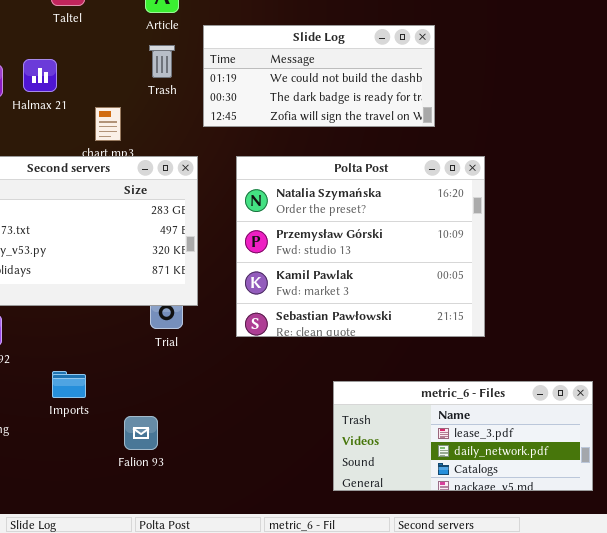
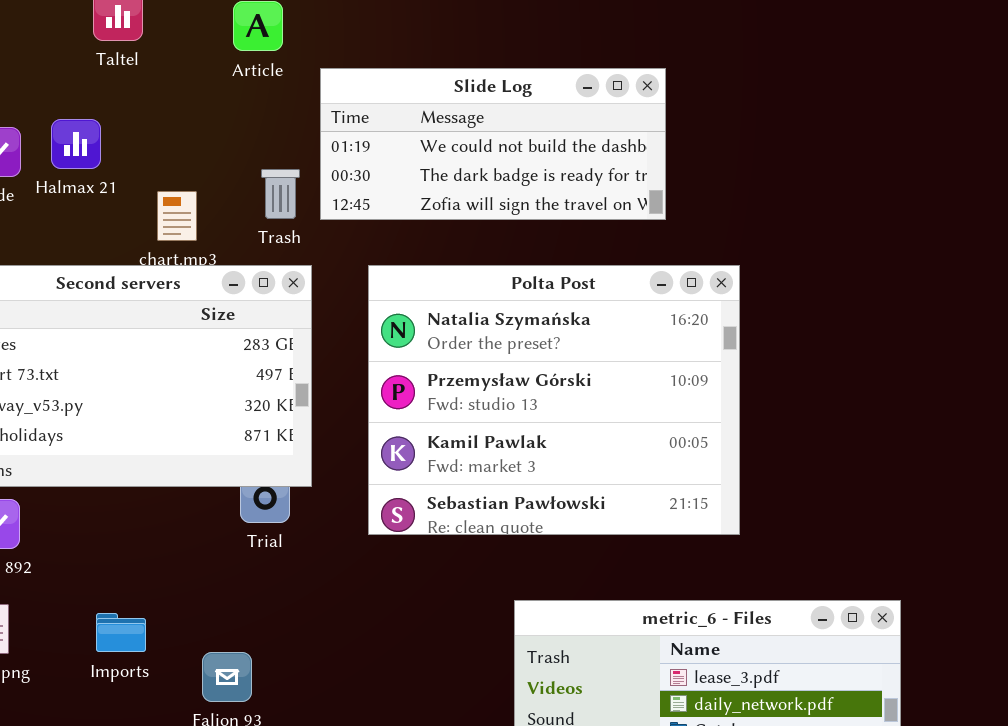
Trash: [149,45,175,78] -> [261,169,300,219], moved
Imports: [52,371,86,398] -> [96,613,146,652], moved

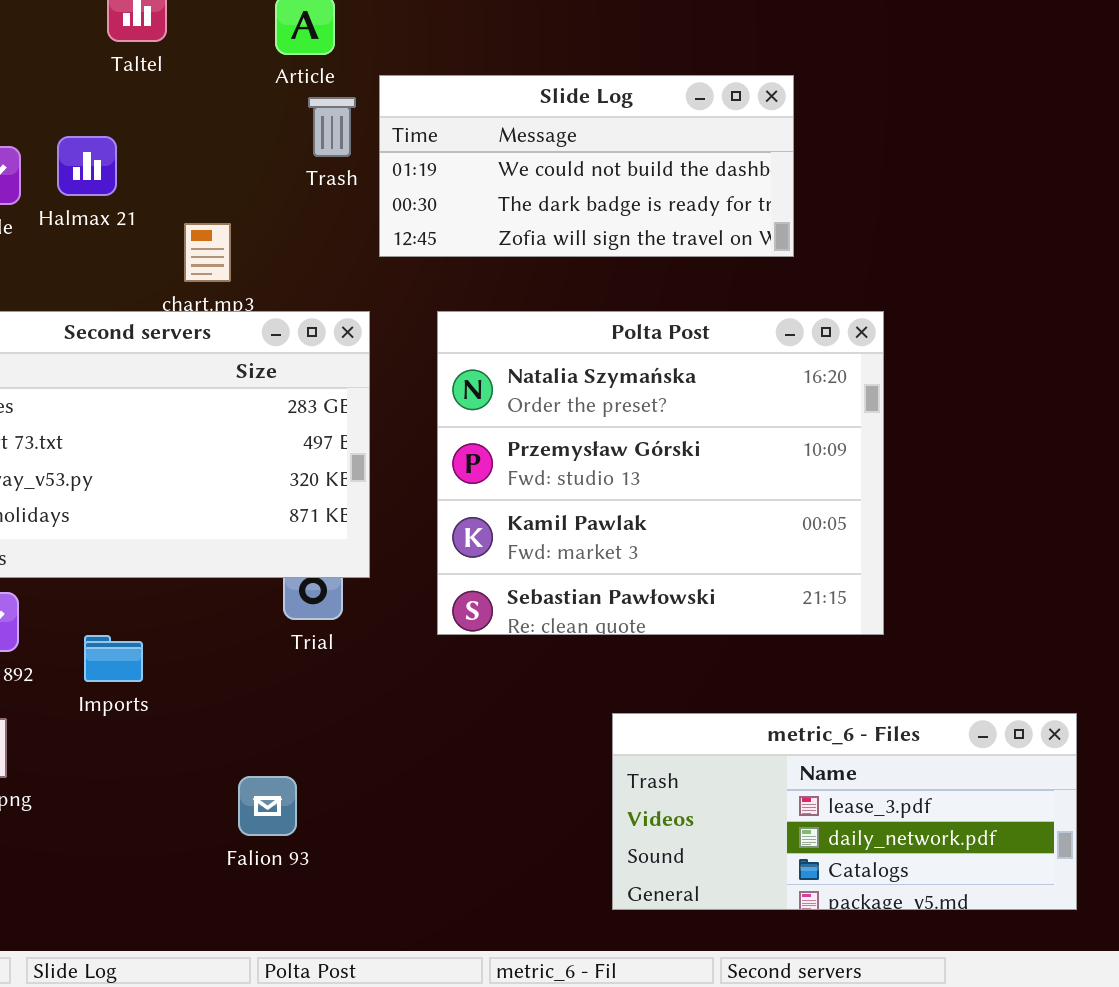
Trash: [261,169,300,219] -> [308,97,356,157], moved
Imports: [96,613,146,652] -> [84,635,143,682], moved

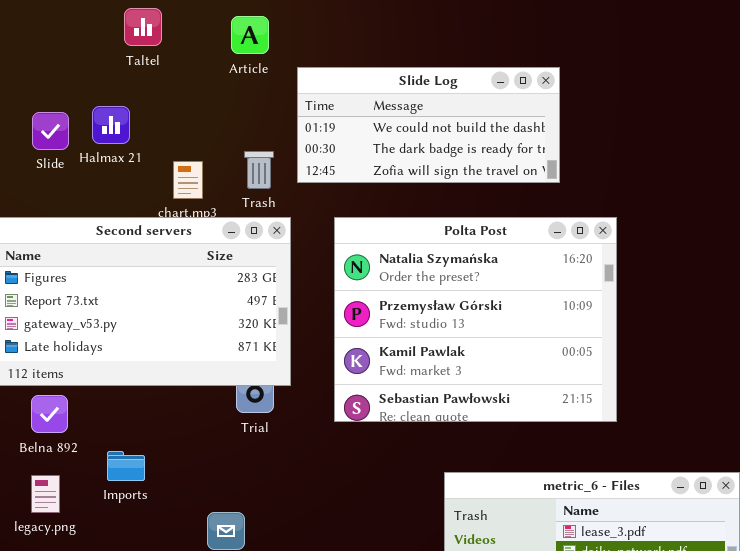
Trash: [308,97,356,157] -> [244,151,274,189], moved
Imports: [84,635,143,682] -> [107,451,145,481], moved

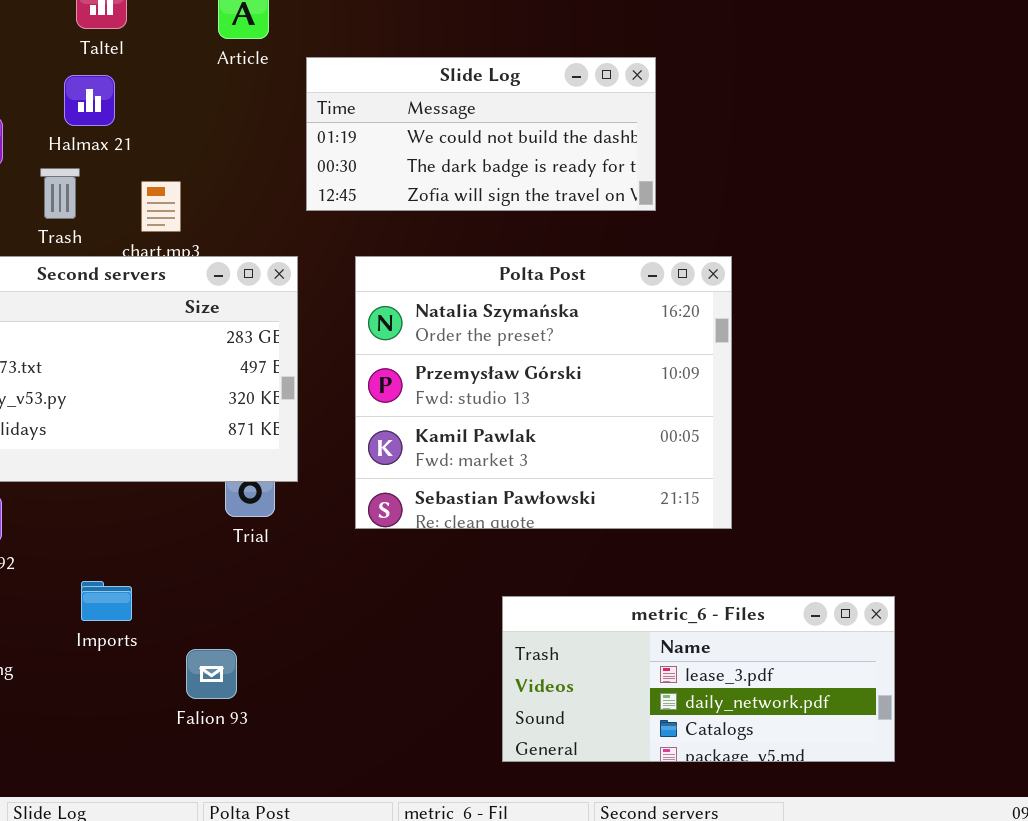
Halmax 21: [92,106,130,144] -> [64,75,115,126], moved
Trash: [244,151,274,189] -> [40,168,80,219], moved
Imports: [107,451,145,481] -> [81,581,132,621], moved

